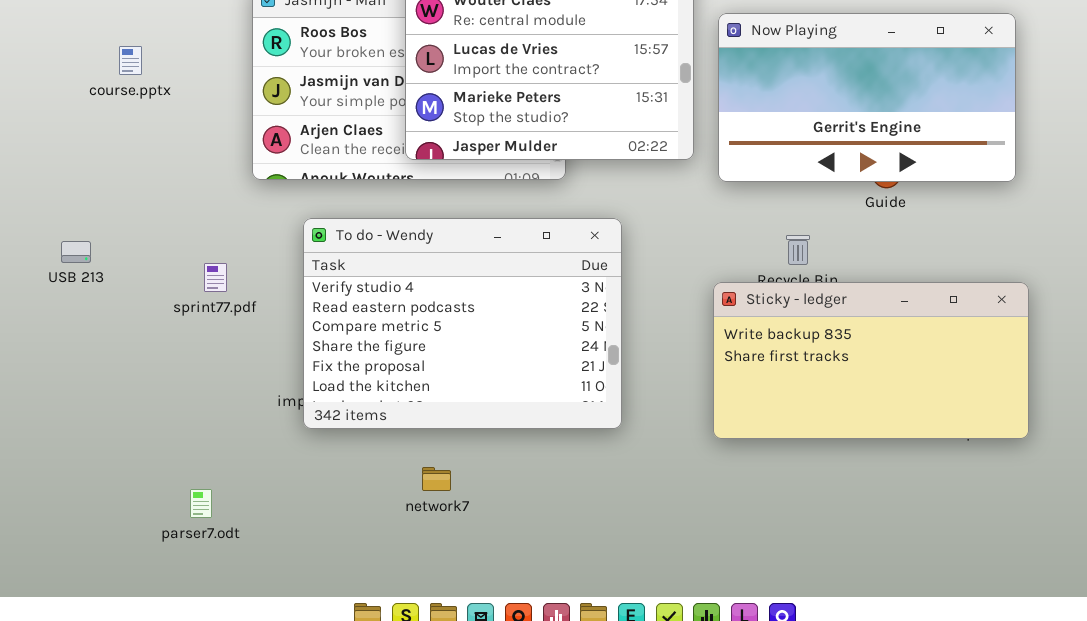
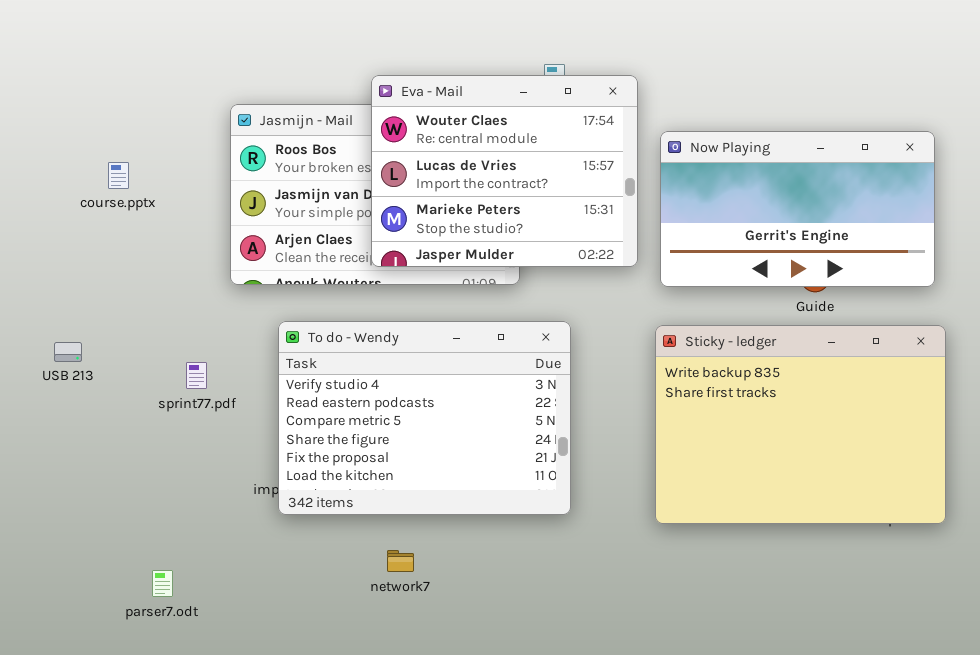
Sticky - ledger: [713,282,1029,439] -> [655,325,946,524], resized
parser7.odt: [190,489,212,518] -> [152,570,173,597], moved

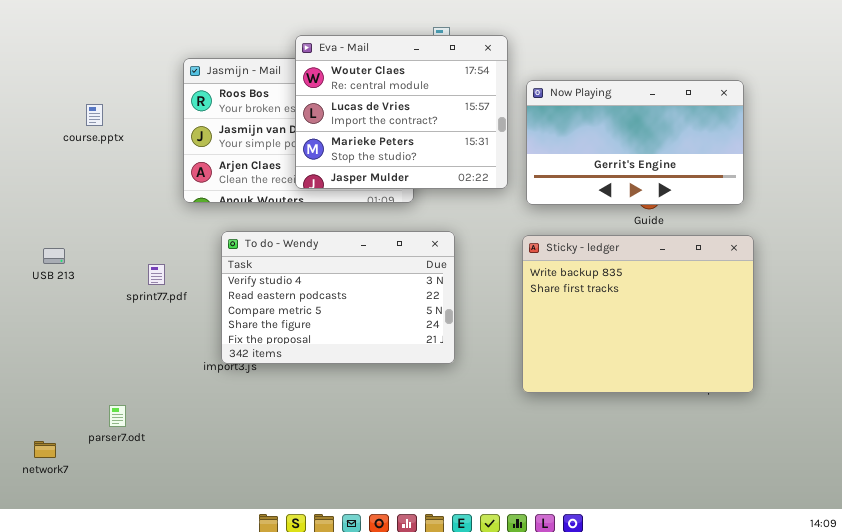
To do - Wendy: [278,321,571,515] -> [221,231,455,364], resized
network7: [387,550,414,572] -> [34,441,56,458], moved
parser7.odt: [152,570,173,597] -> [109,405,126,427], moved

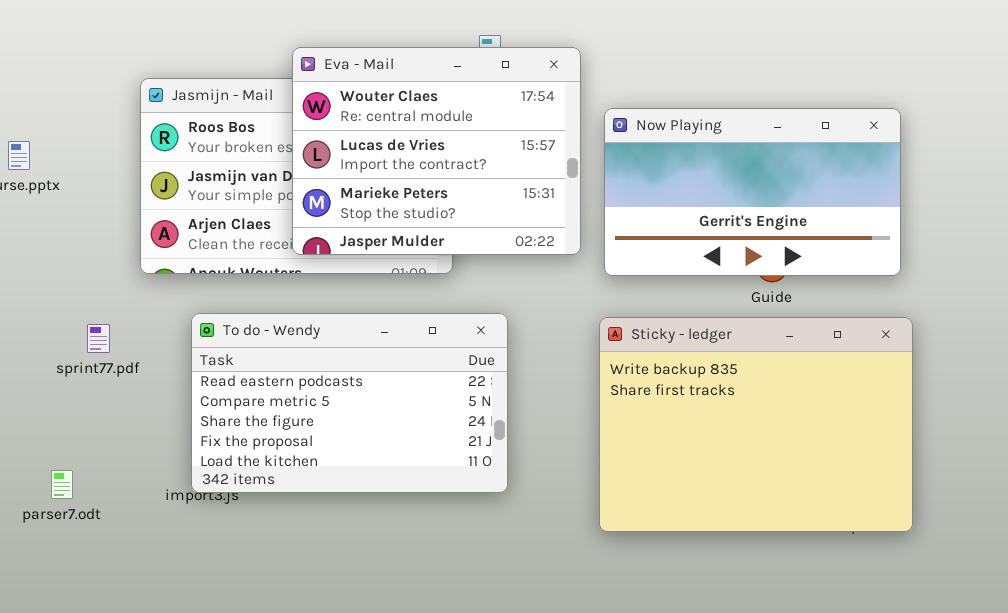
To do - Wendy: [221,231,455,364] -> [191,313,508,493], scrolled down 1 row
sprint77.pdf: [148,264,165,285] -> [87,324,110,353], moved
parser7.odt: [109,405,126,427] -> [51,470,73,499], moved

